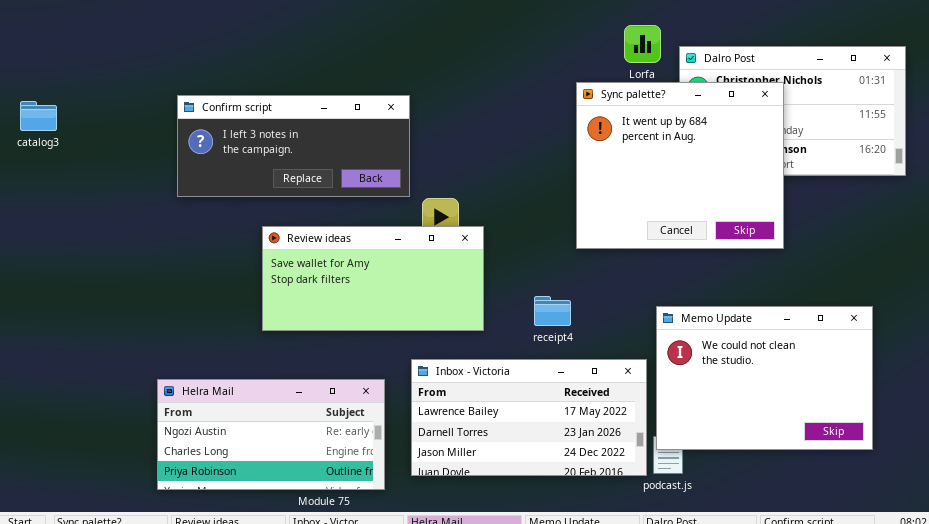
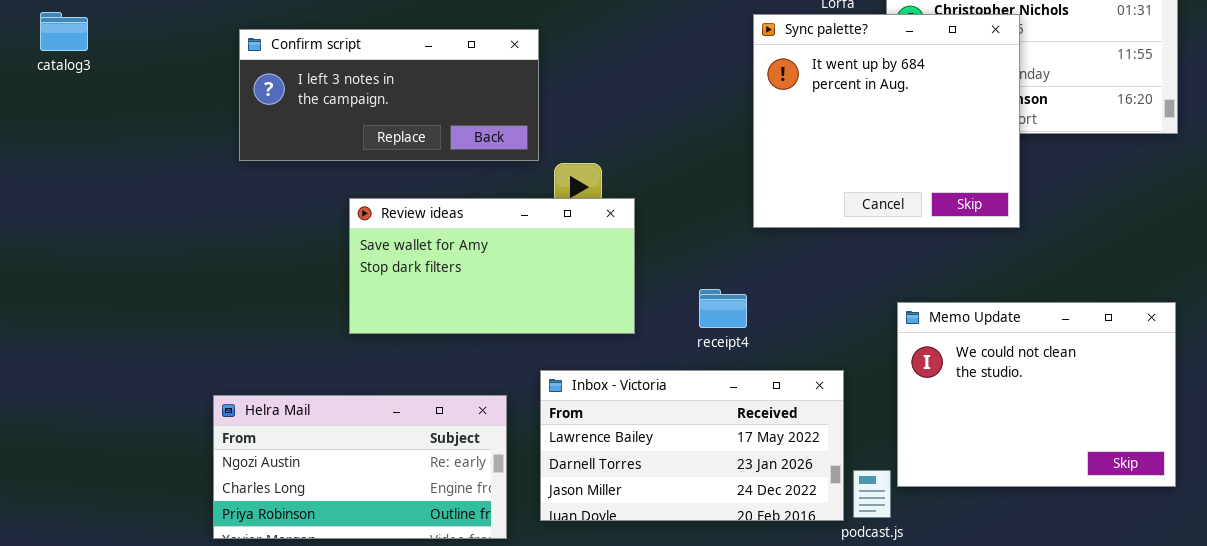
catalog3: [20,101,57,131] -> [40,12,88,51], moved
Memo Update: [656,306,873,450] -> [897,302,1176,487], moved

